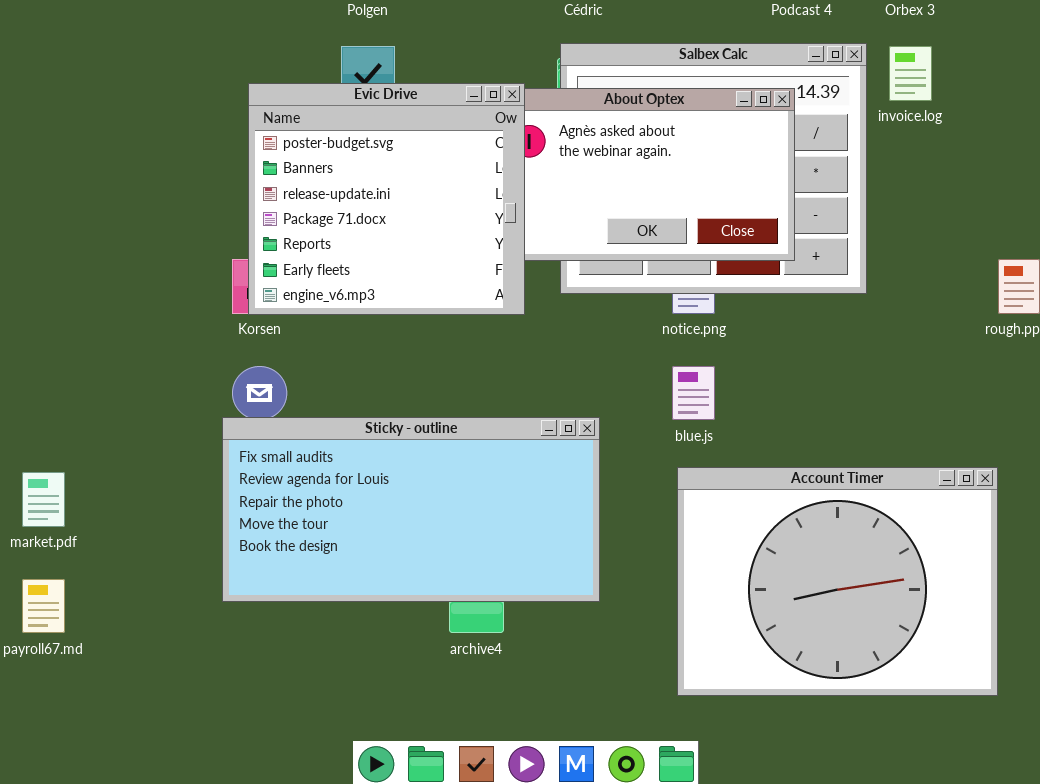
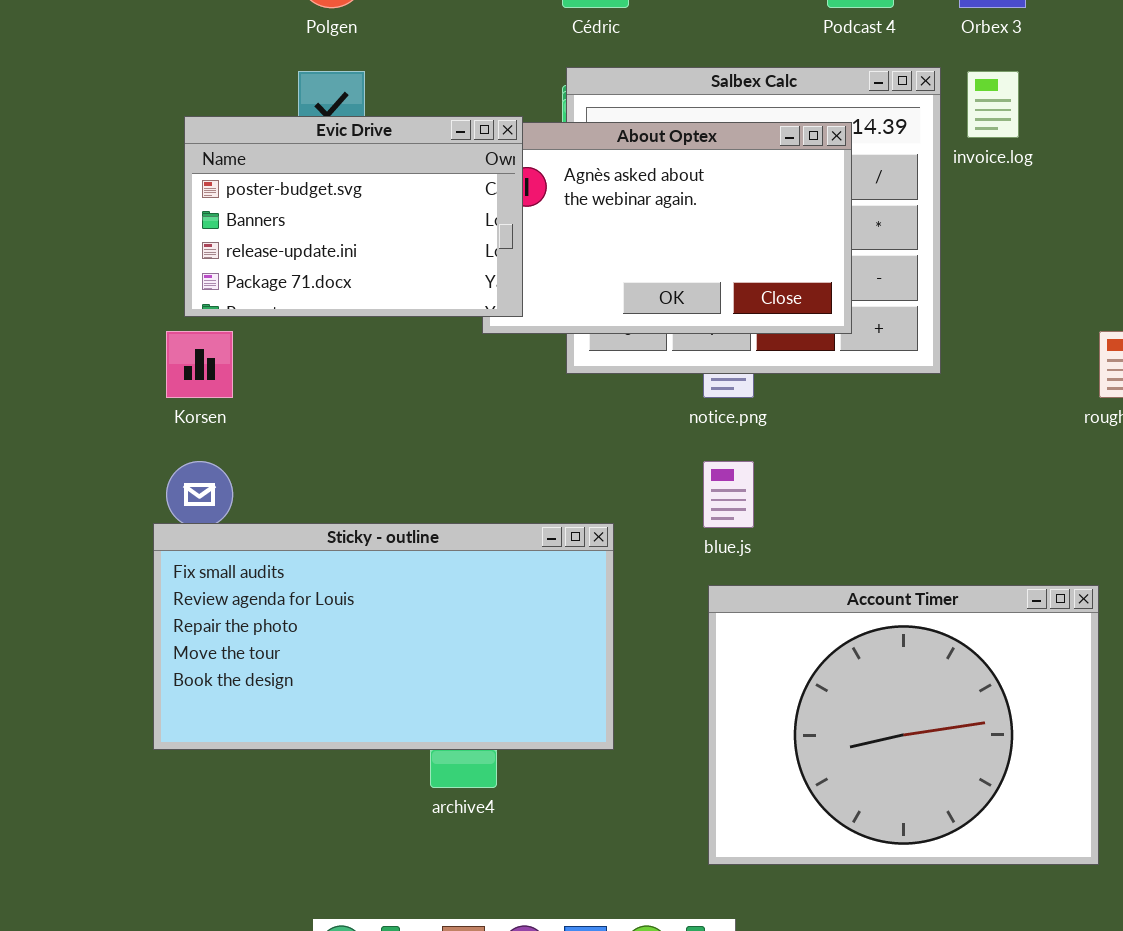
Evic Drive: [248,83,525,315] -> [184,116,523,317], resized

